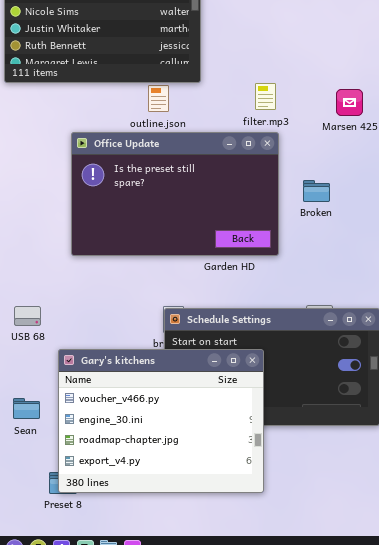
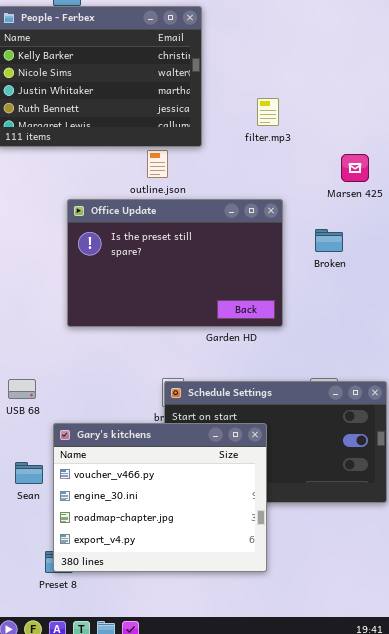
filter.mp3: [255,83,276,110] -> [257,98,279,126], moved
Broken: [303,180,330,202] -> [315,229,343,252], moved
Sean: [13,398,40,419] -> [15,462,43,484], moved

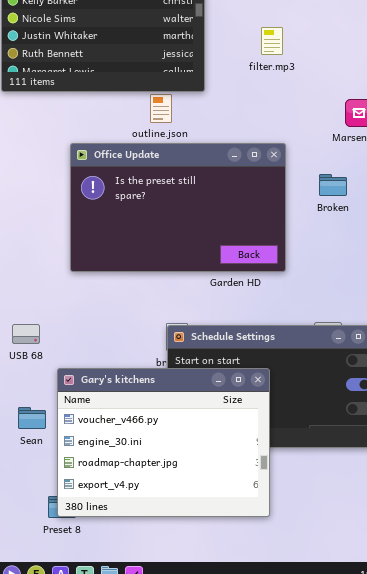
filter.mp3: [257,98,279,126] -> [261,27,283,55], moved

